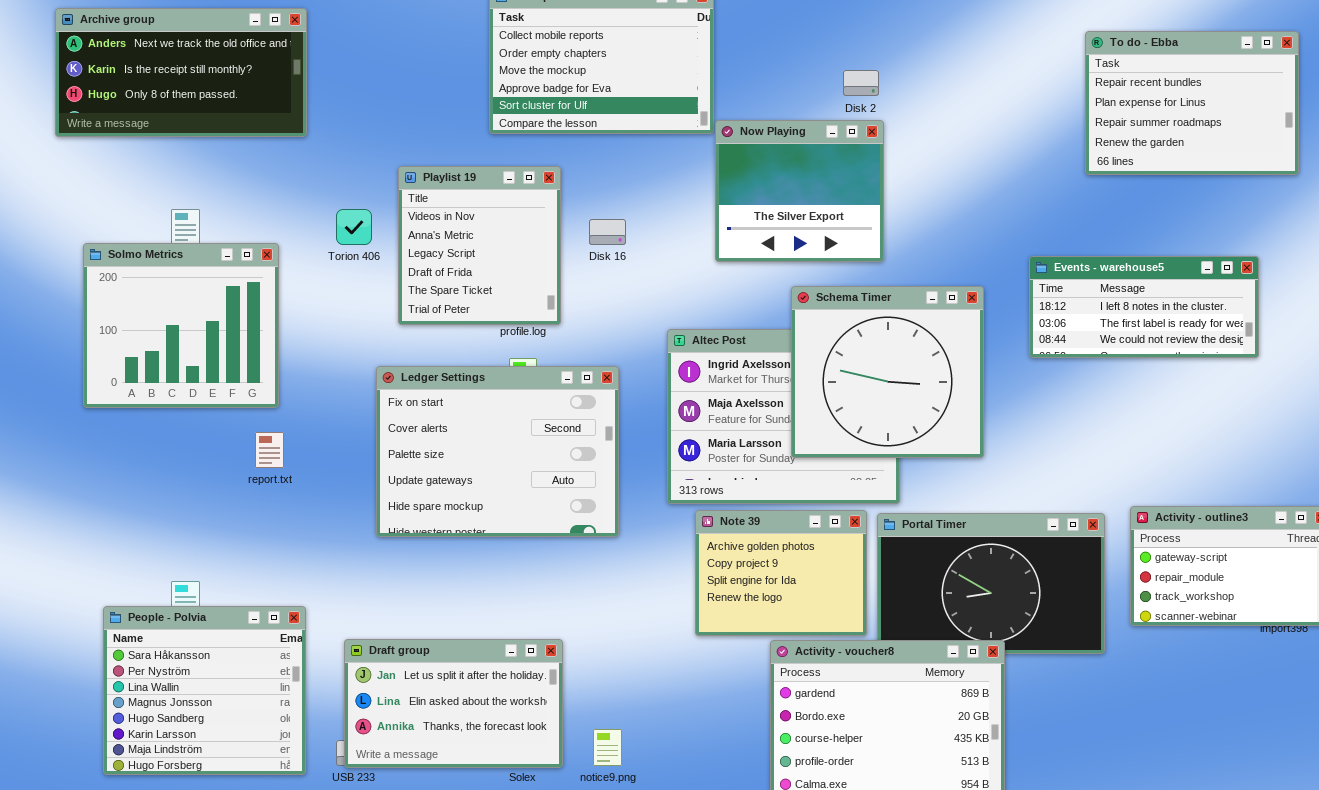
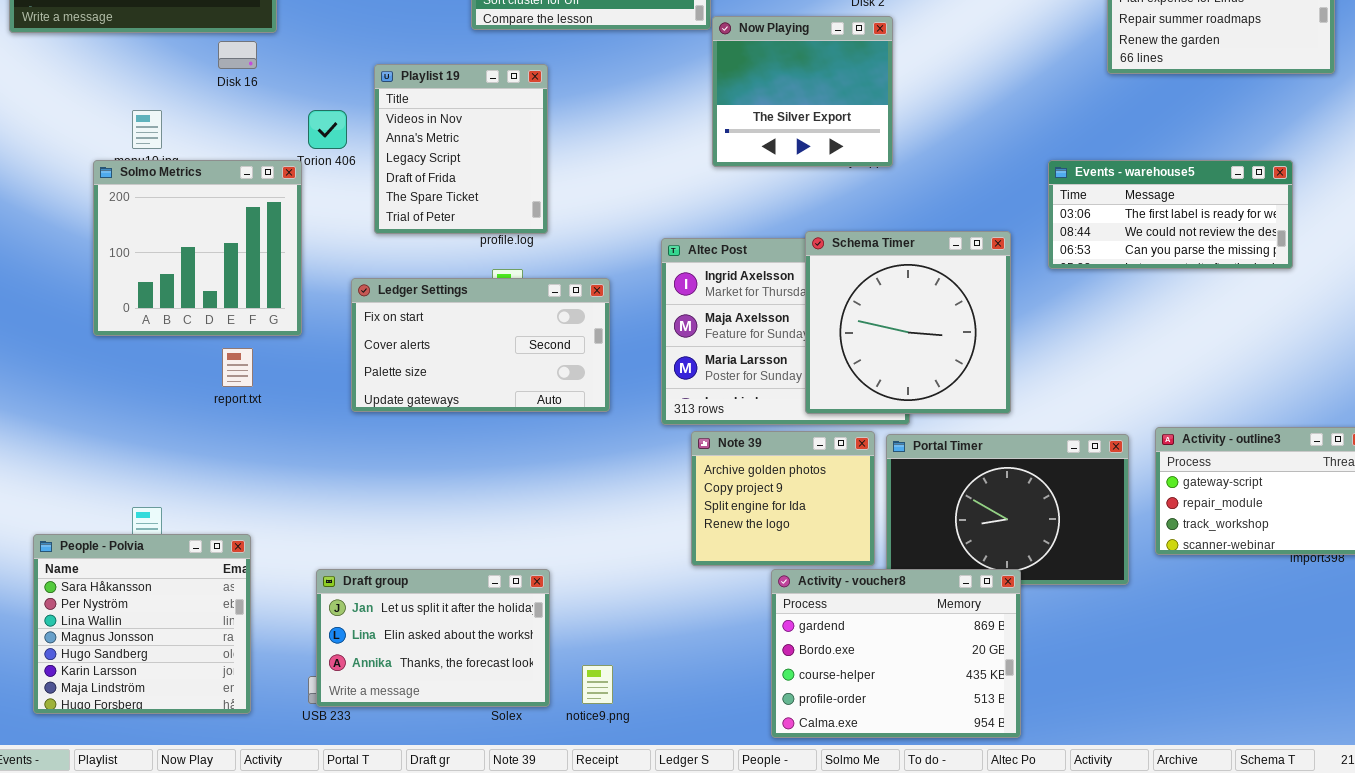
Disk 16: [589,219,626,245] -> [218,41,257,69], moved
Solmo Metrics: [83,243,279,408] -> [93,160,302,336], moved
Events - warehouse5: [1029,256,1259,358] -> [1048,160,1293,269], scrolled down 1 row
Schema Timer: [791,286,984,458] -> [805,231,1011,414], moved
Ledger Settings: [376,366,619,537] -> [351,278,610,412], resized
People - Polvia: [103,606,306,775] -> [33,534,251,714], moved

